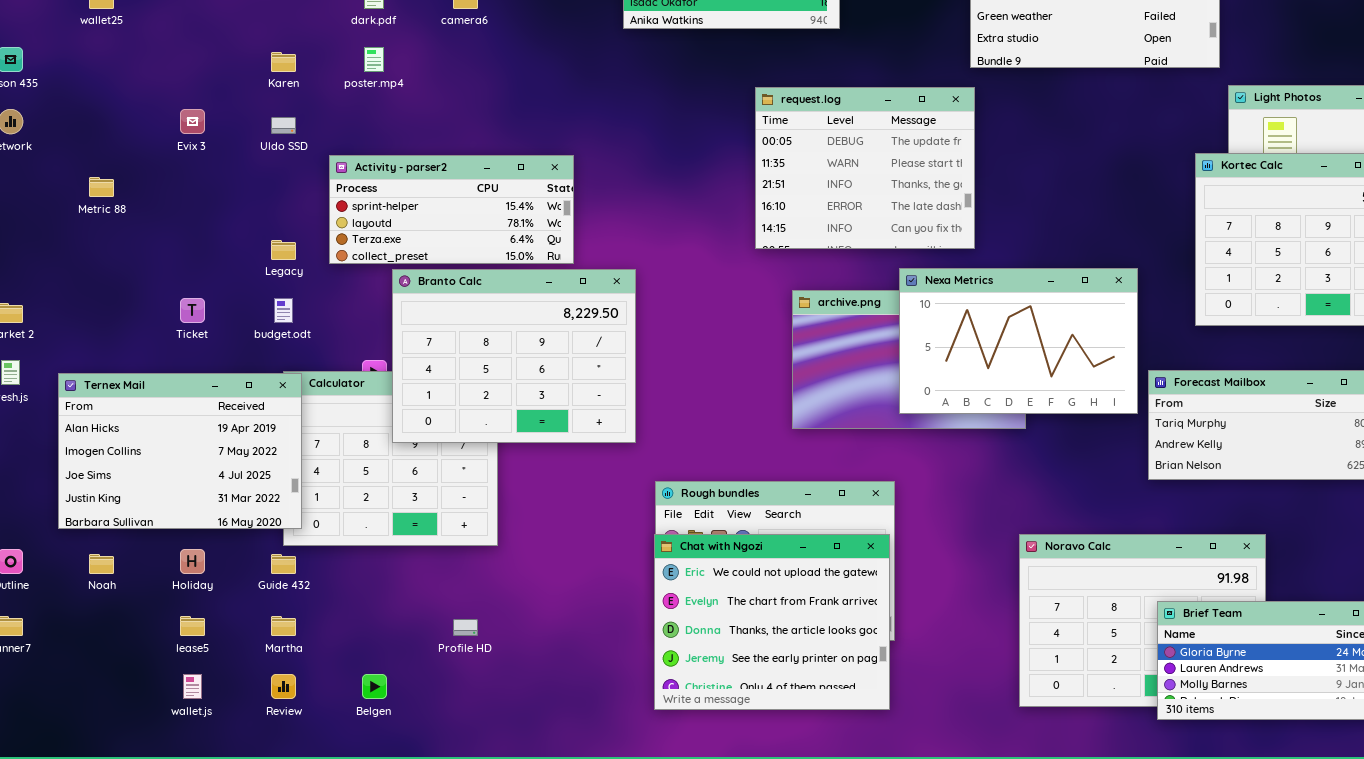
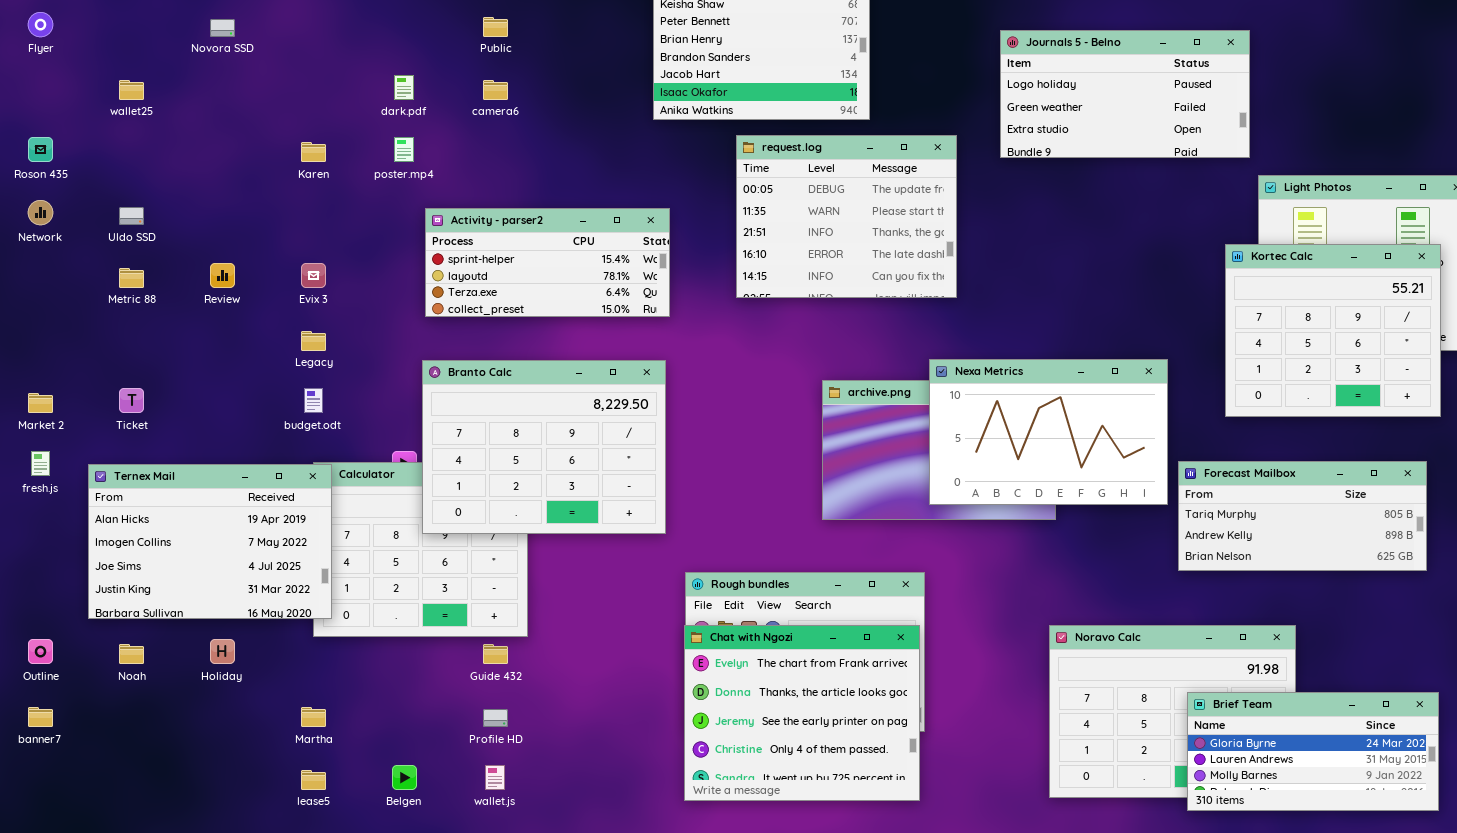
request.log: [755,87,975,249] -> [736,135,957,298], moved
Evix 3: [180,109,205,134] -> [301,263,326,288], moved
Uldo SSD: [271,117,296,134] -> [119,207,144,225], moved
Activity - parser2: [329,155,574,264] -> [425,208,670,317], moved
Ticket: [180,298,205,323] -> [119,388,144,413], moved
Chat with Ngozi: [654,534,890,710] -> [684,625,920,801], scrolled down 1 row
Guide 432: [271,554,296,574] -> [483,644,508,664], moved
lease5: [180,616,205,636] -> [301,770,326,790], moved
wallet.js: [183,674,202,699] -> [485,765,505,790], moved
Review: [271,674,296,699] -> [210,263,235,288], moved

